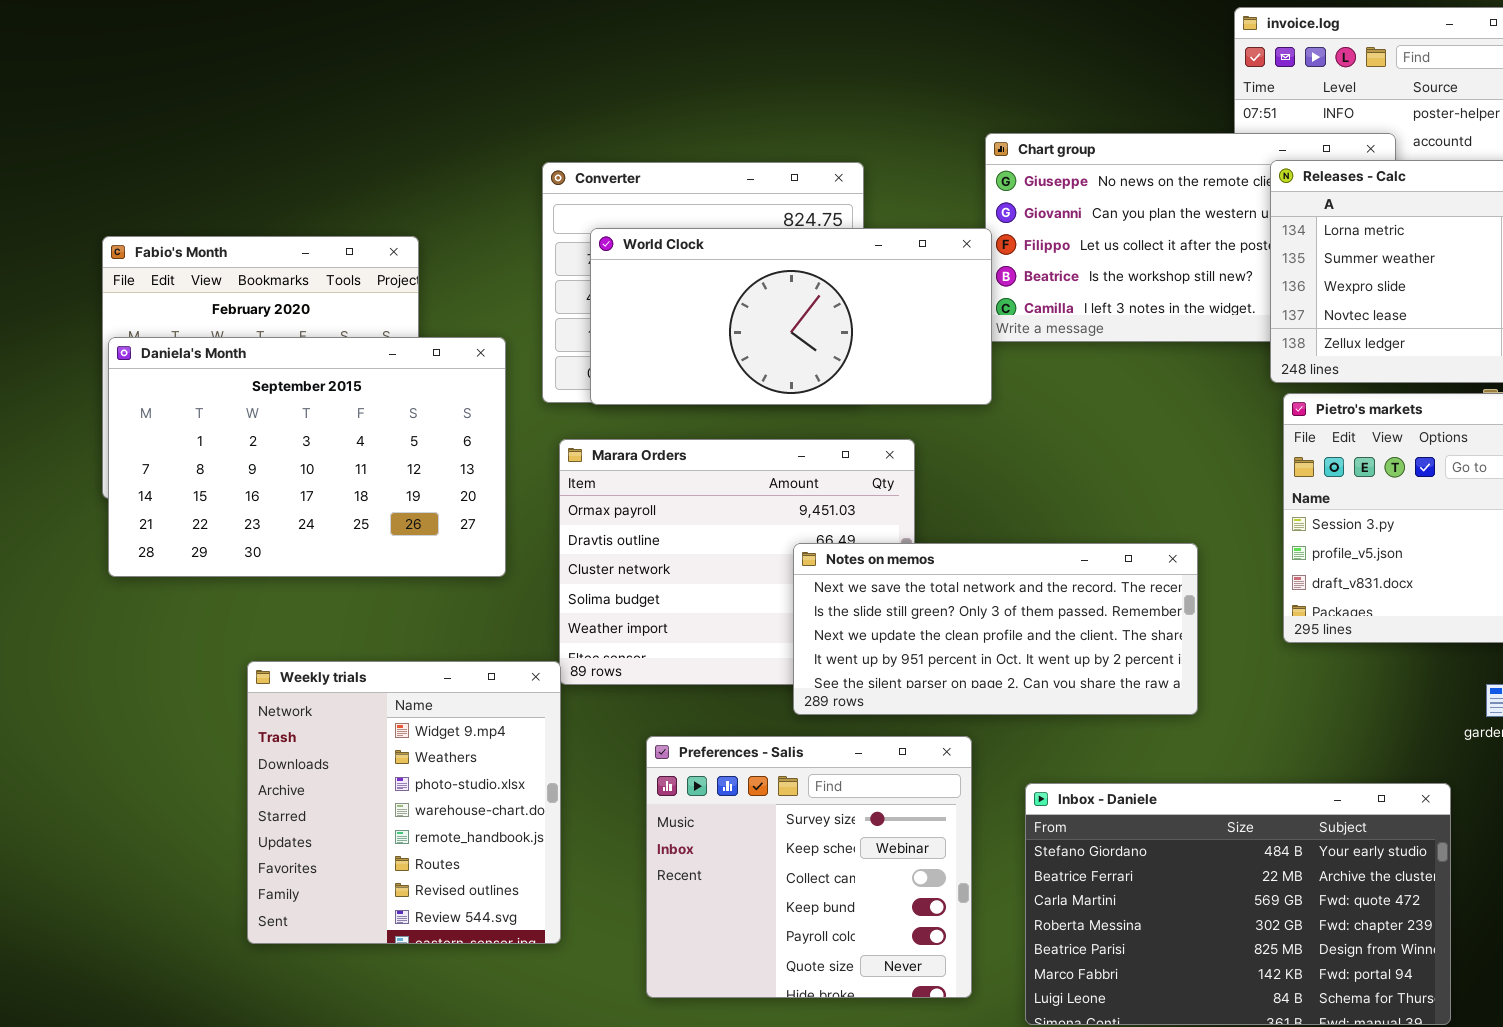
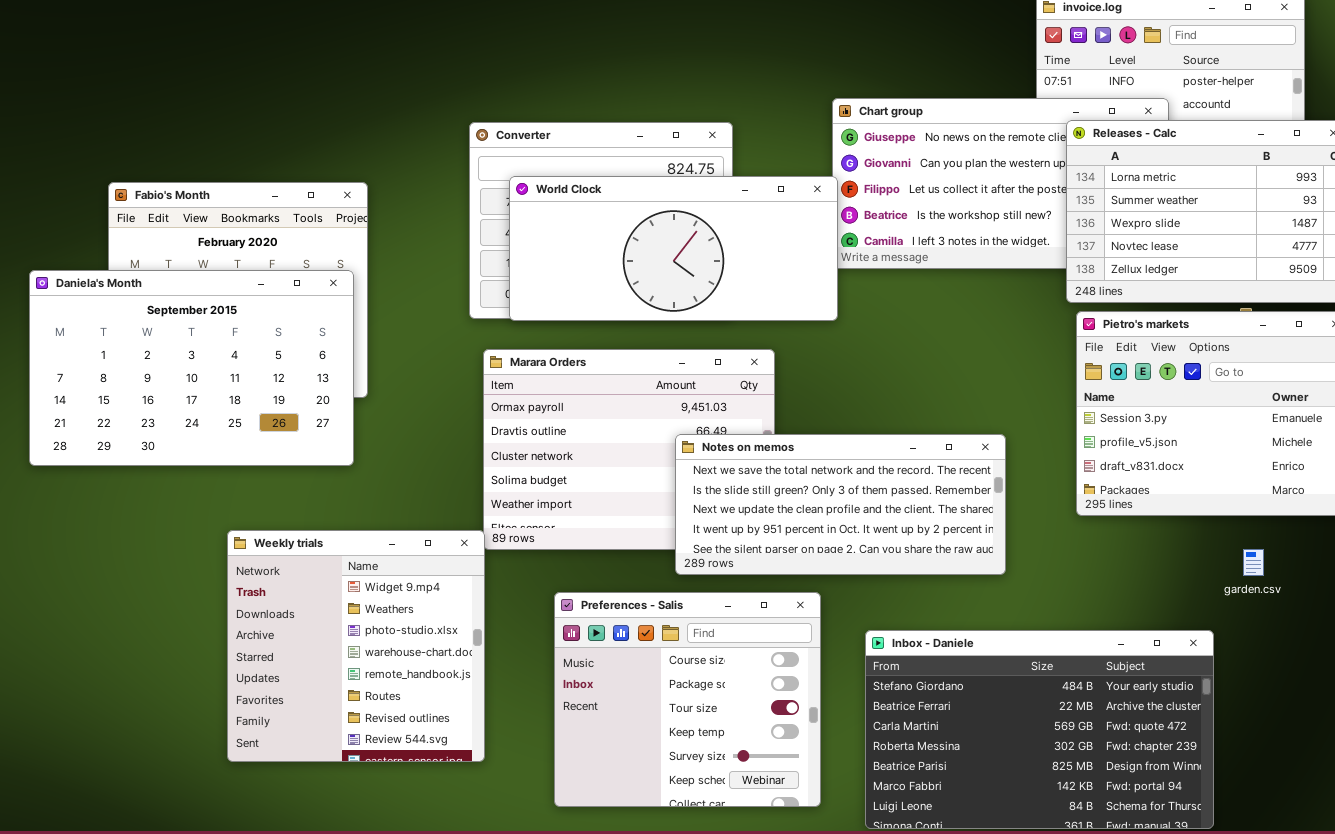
Daniela's Month: [108,337,506,577] -> [29,270,354,466], moved
Preferences - Salis: [646,736,972,998] -> [554,592,821,807], scrolled up 4 rows

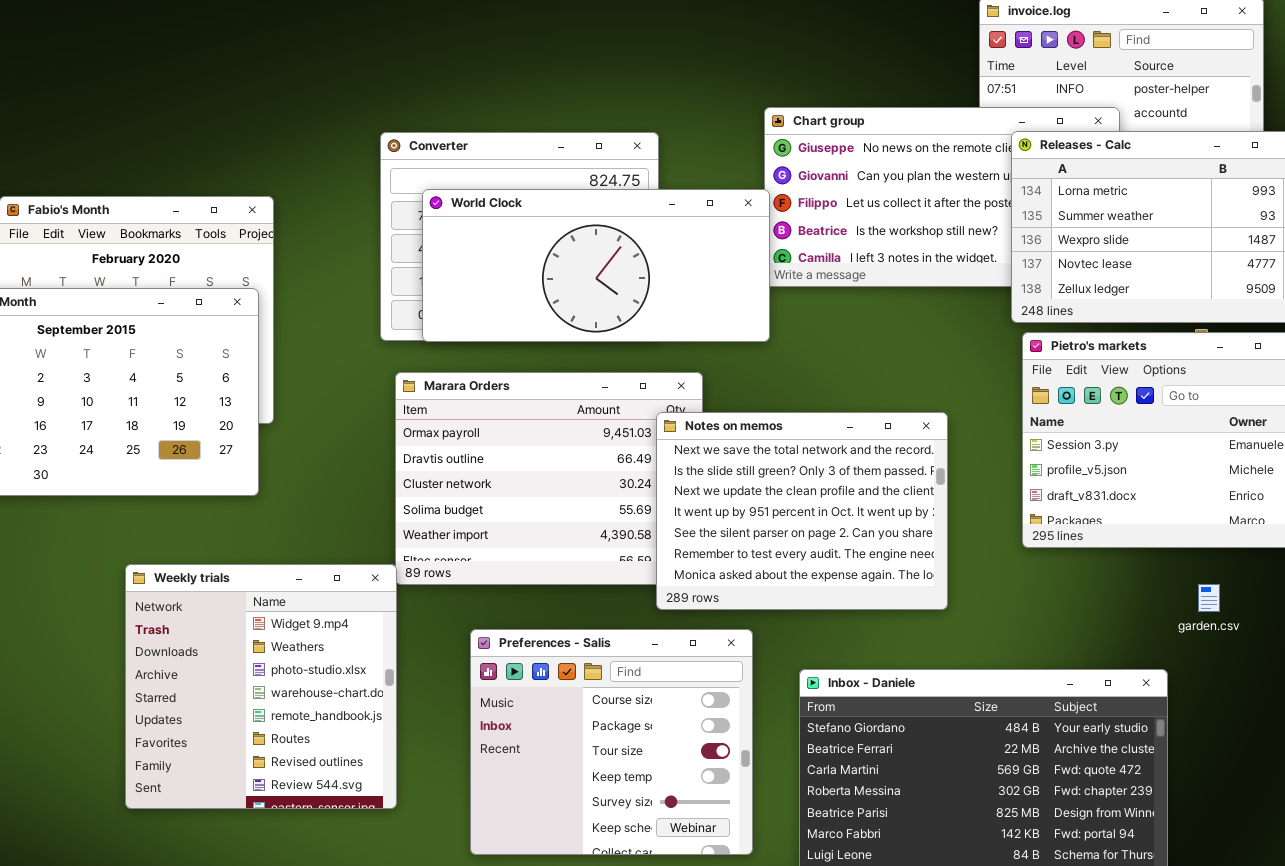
Notes on memos: [675,434,1006,575] -> [656,412,948,610], resized

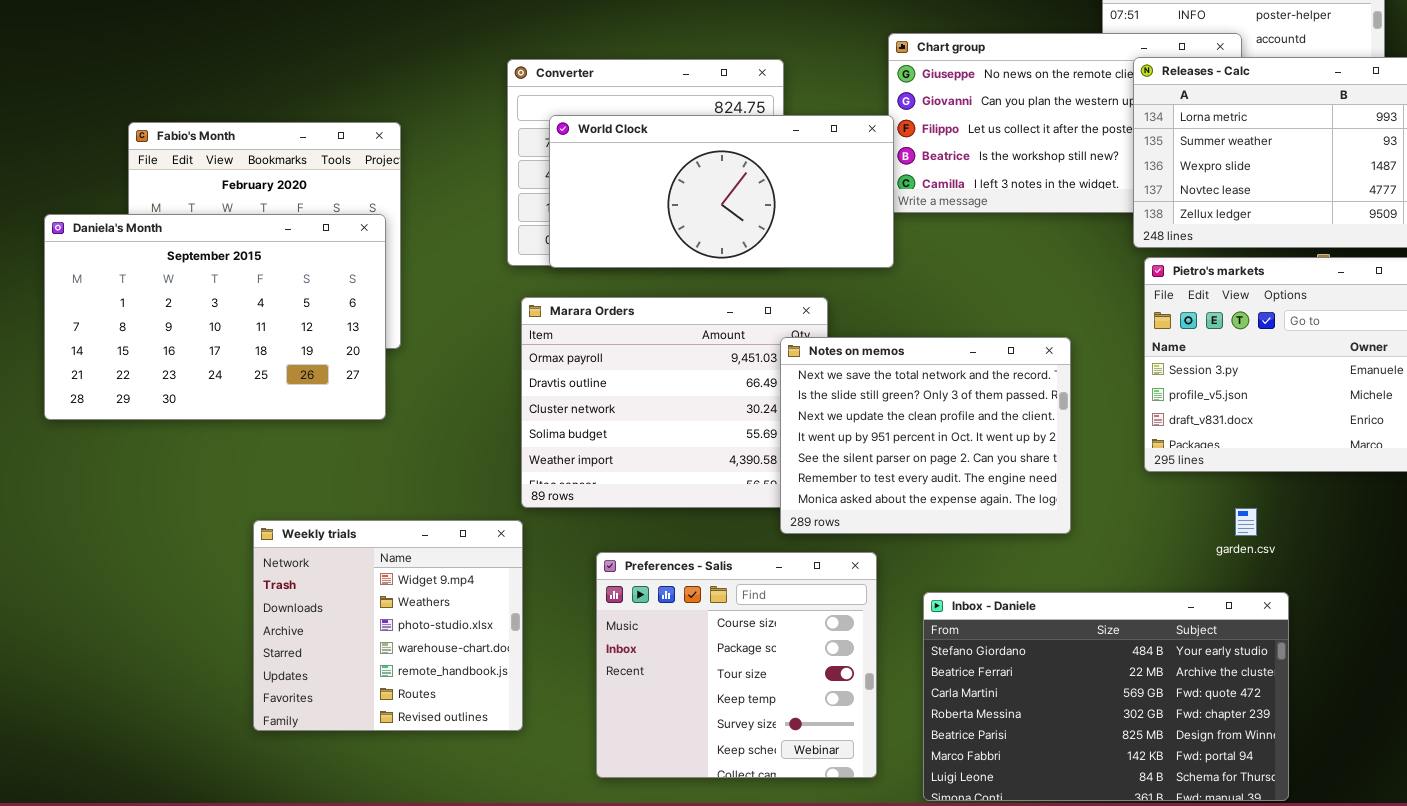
Weekly trials: [125,564,397,809] -> [253,520,523,731], resized
garden.csv: [1198,584,1220,612] -> [1235,508,1257,536], moved

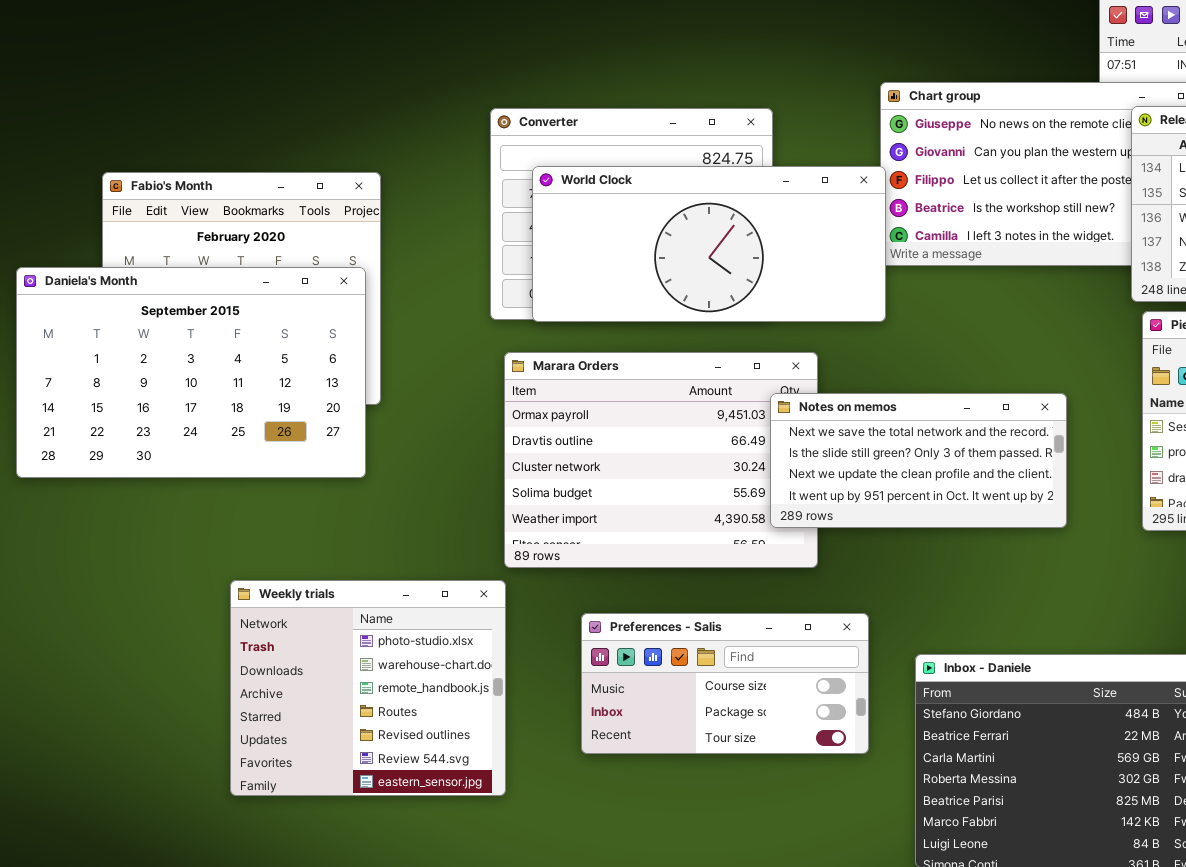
Notes on memos: [780,337,1071,534] -> [770,393,1067,528], resized
Weekly trials: [253,520,523,731] -> [230,580,506,796], scrolled down 2 rows
Preferences - Salis: [596,552,877,778] -> [581,613,869,754], resized

